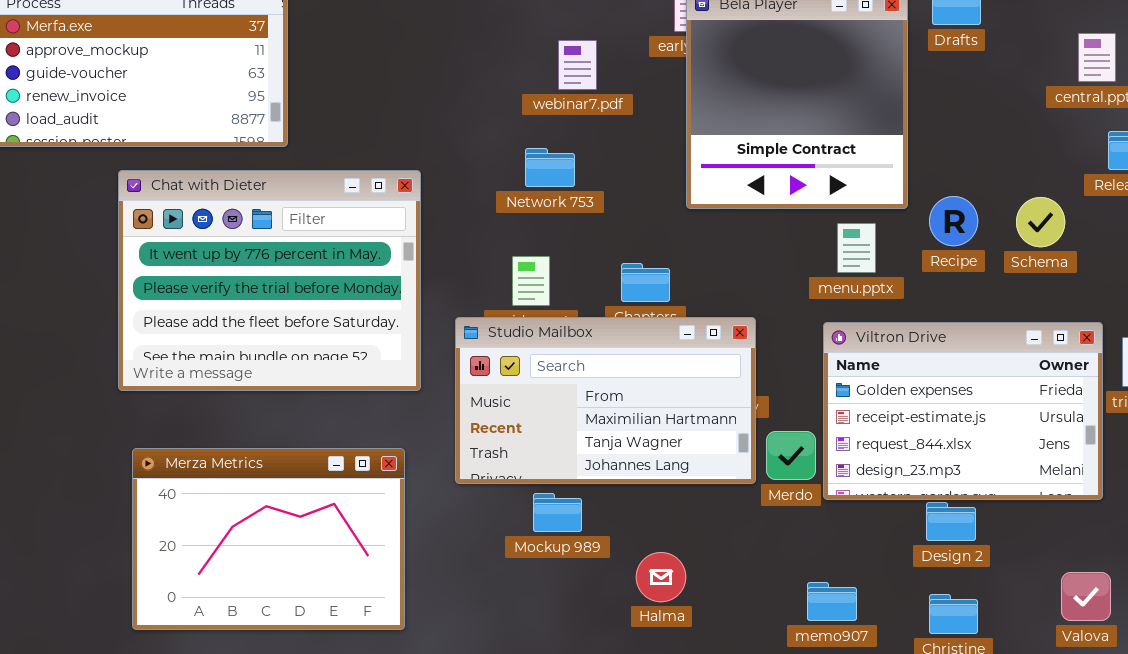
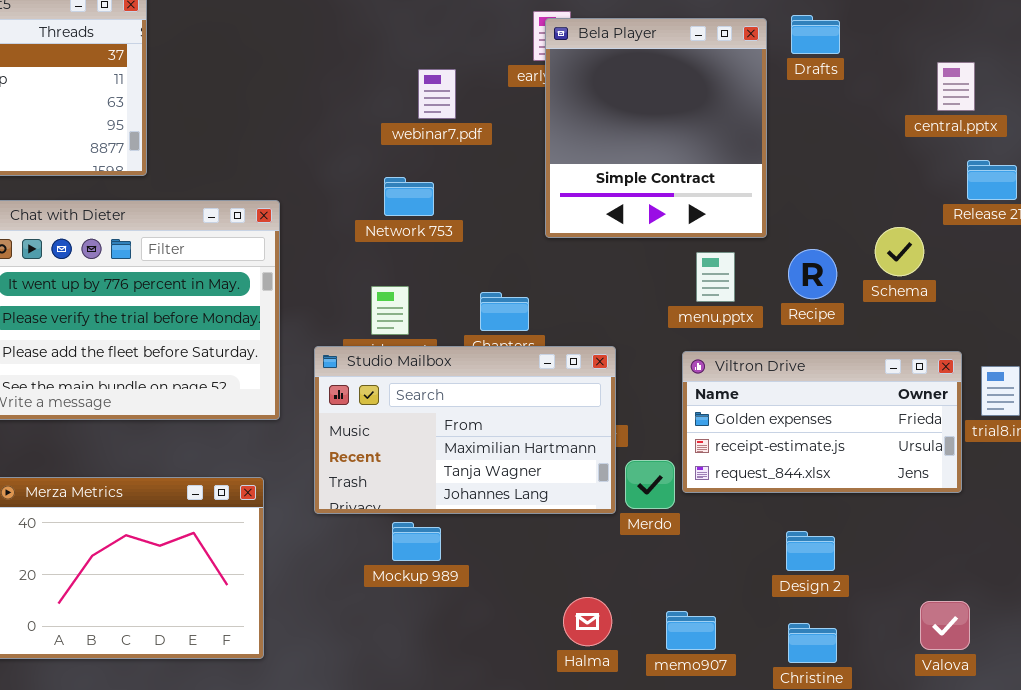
Recipe: [929,196,978,246] -> [788,249,837,299], moved
Viltron Drive: [823,322,1103,500] -> [682,351,962,493], resized
Halma: [636,552,686,602] -> [563,597,612,646], moved

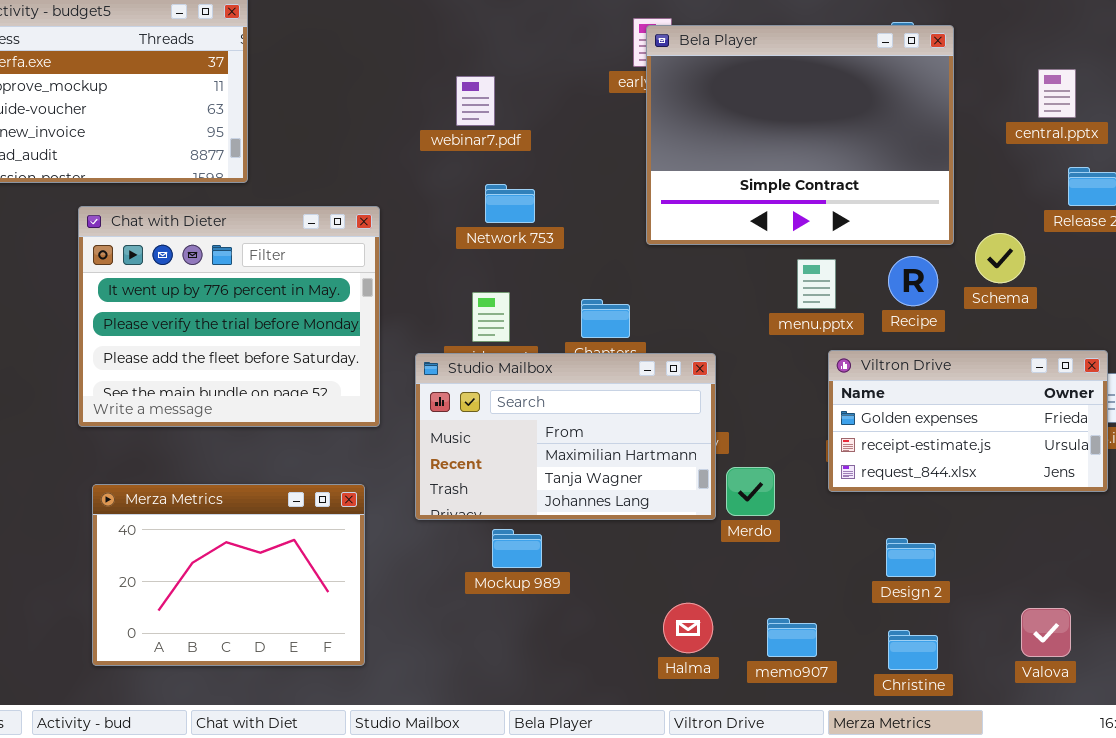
Bela Player: [545,18,767,238] -> [646,25,954,245], resized
webinar7.pdf: [418,69,456,119] -> [456,76,495,126], moved
Viltron Drive: [682,351,962,493] -> [828,350,1108,492], moved

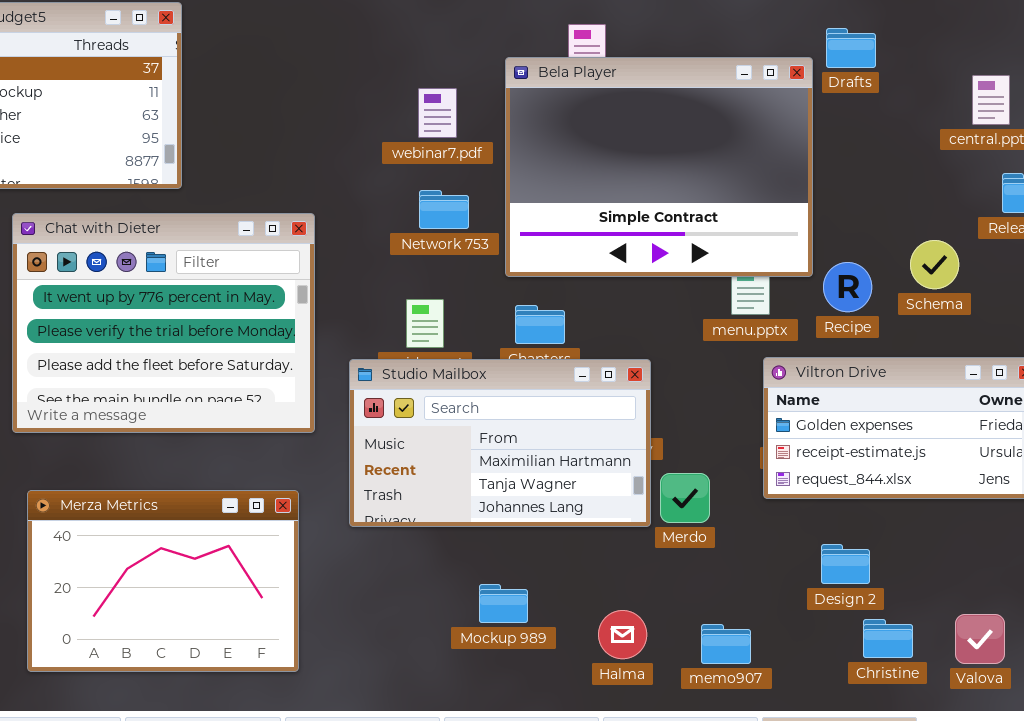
Bela Player: [646,25,954,245] -> [505,57,813,277], moved
webinar7.pdf: [456,76,495,126] -> [418,88,457,138], moved
Mockup 989: [492,529,542,568] -> [479,584,528,623], moved
Christine: [888,630,938,670] -> [863,619,913,658], moved

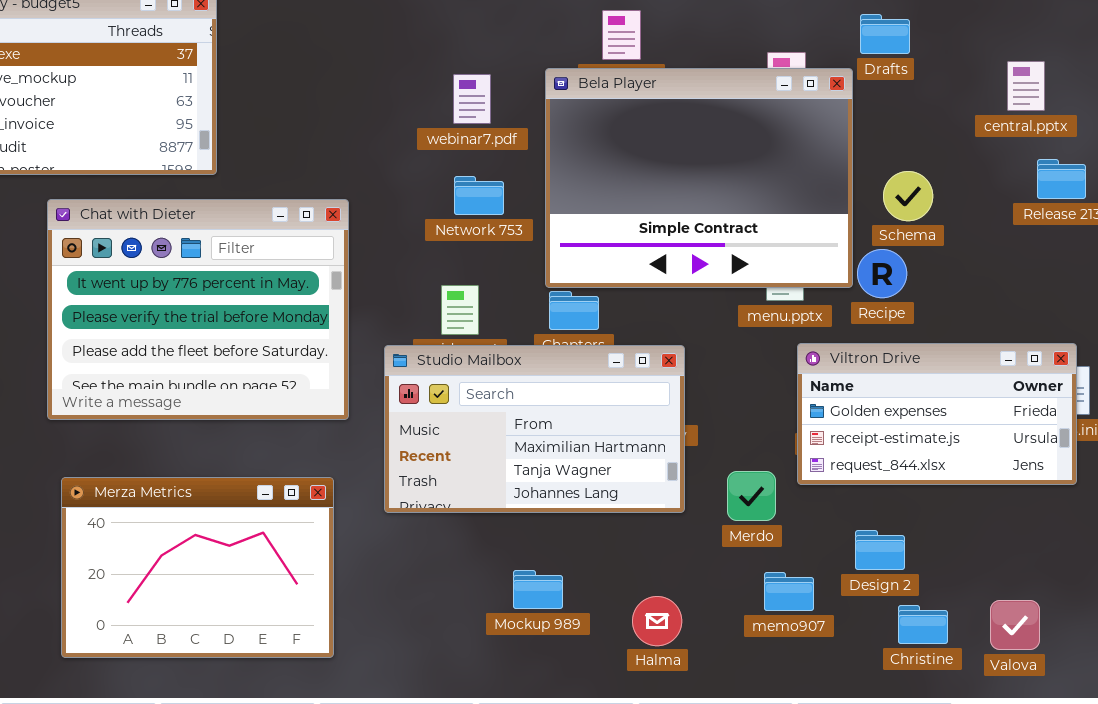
Bela Player: [505,57,813,277] -> [545,68,853,288], moved
Schema: [910,240,959,289] -> [883,171,933,221], moved
Merdo: [660,473,710,523] -> [727,471,776,521], moved
memo907: [701,624,751,664] -> [764,572,814,611], moved

